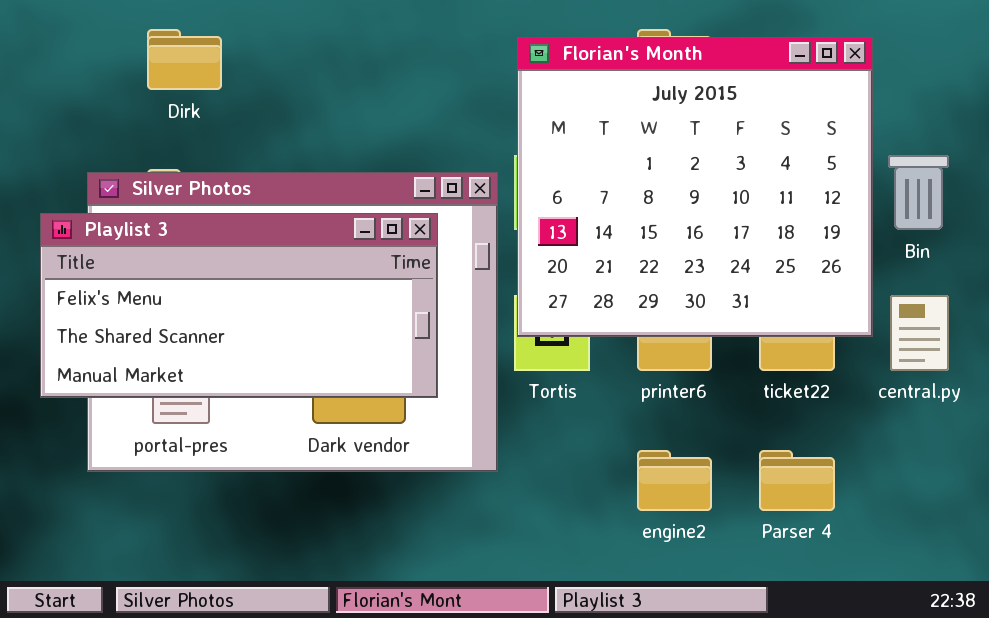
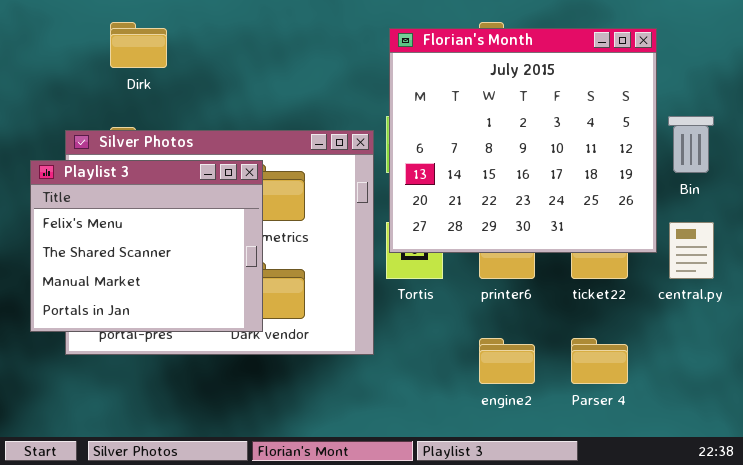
Playlist 3: [40,213,438,398] -> [30,160,263,332], resized

